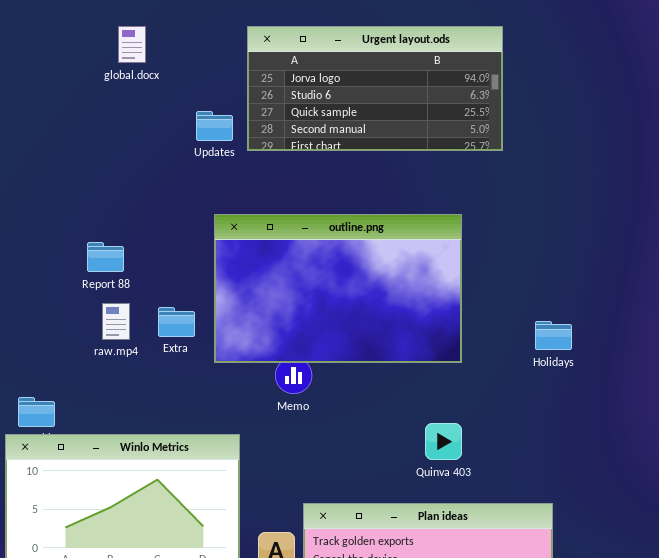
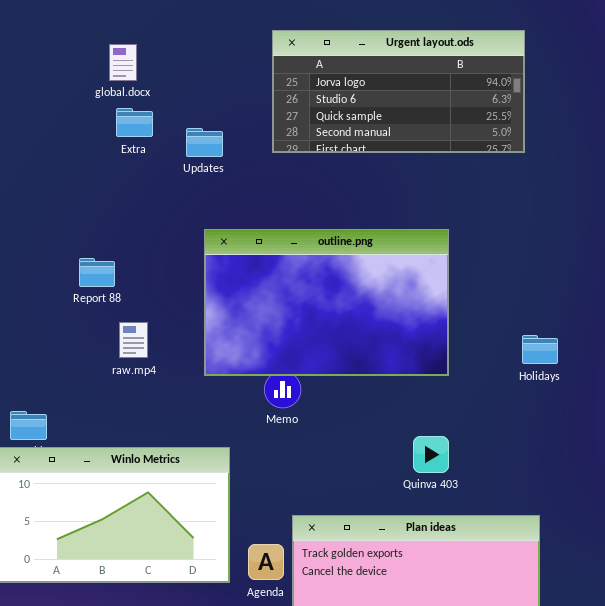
Urgent layout.ods: [247,26,503,151] -> [272,30,525,153], moved
raw.mp4: [102,303,130,340] -> [119,322,148,358], moved
Extra: [158,307,195,337] -> [116,108,153,137], moved

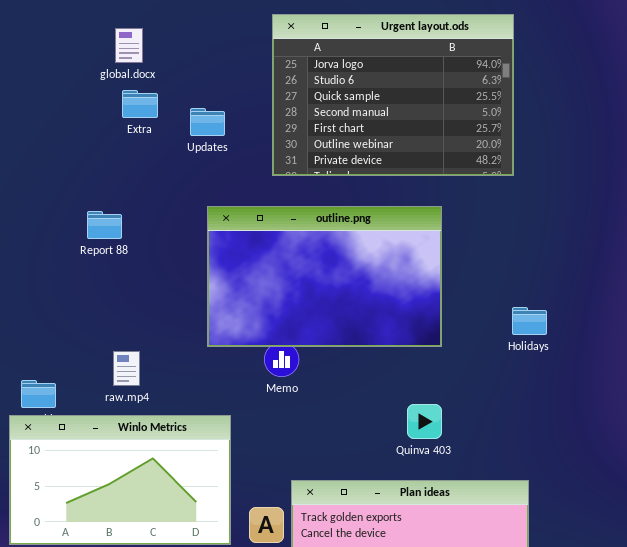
Urgent layout.ods: [272,30,525,153] -> [272,14,514,176], resized
Report 88: [79,258,115,287] -> [87,211,122,239], moved
raw.mp4: [119,322,148,358] -> [113,351,140,386], moved

